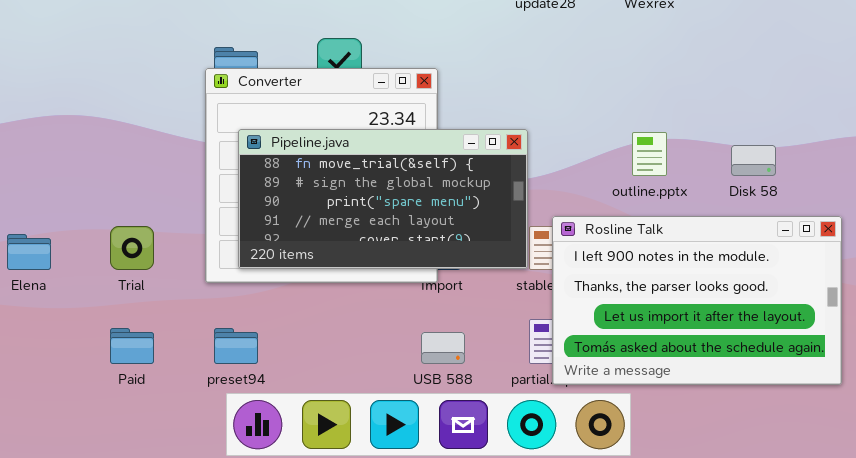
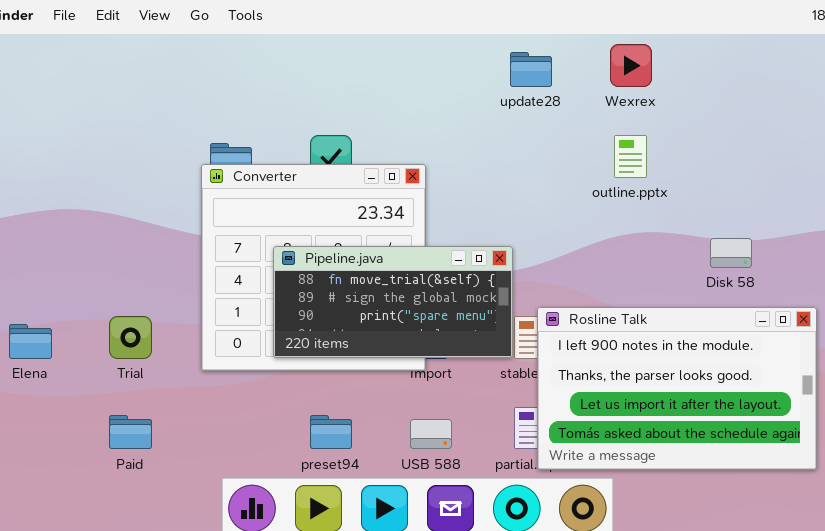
Pipeline.java: [238,129,528,269] -> [273,246,513,358], resized
outline.pptx: [632,132,667,176] -> [614,135,647,178], moved
preset94: [214,328,258,364] -> [310,415,352,449], moved

